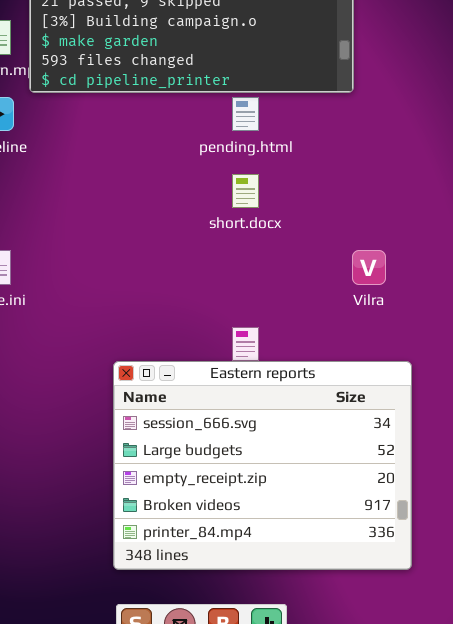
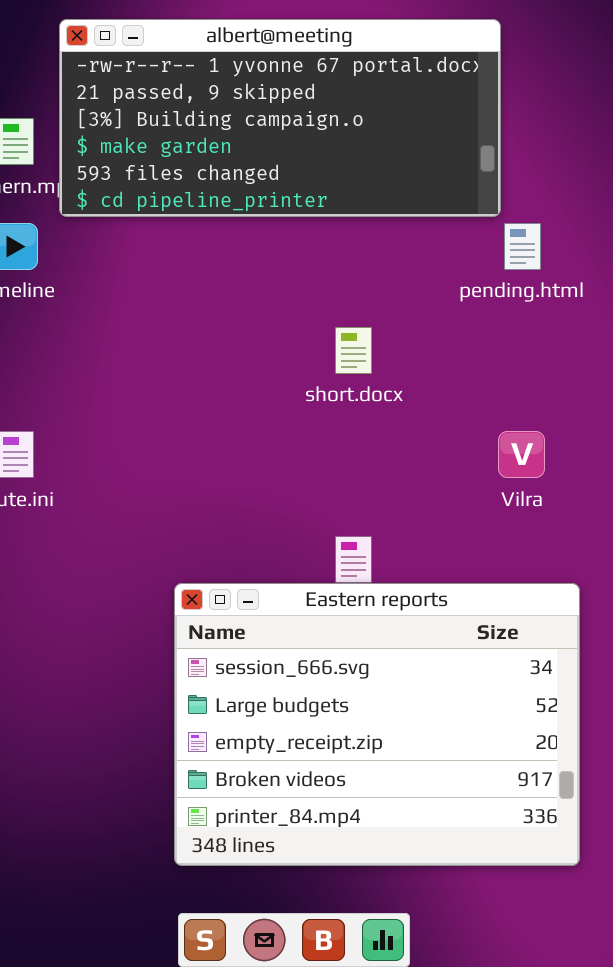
pending.html: [232,97,259,131] -> [504,223,541,270], moved

